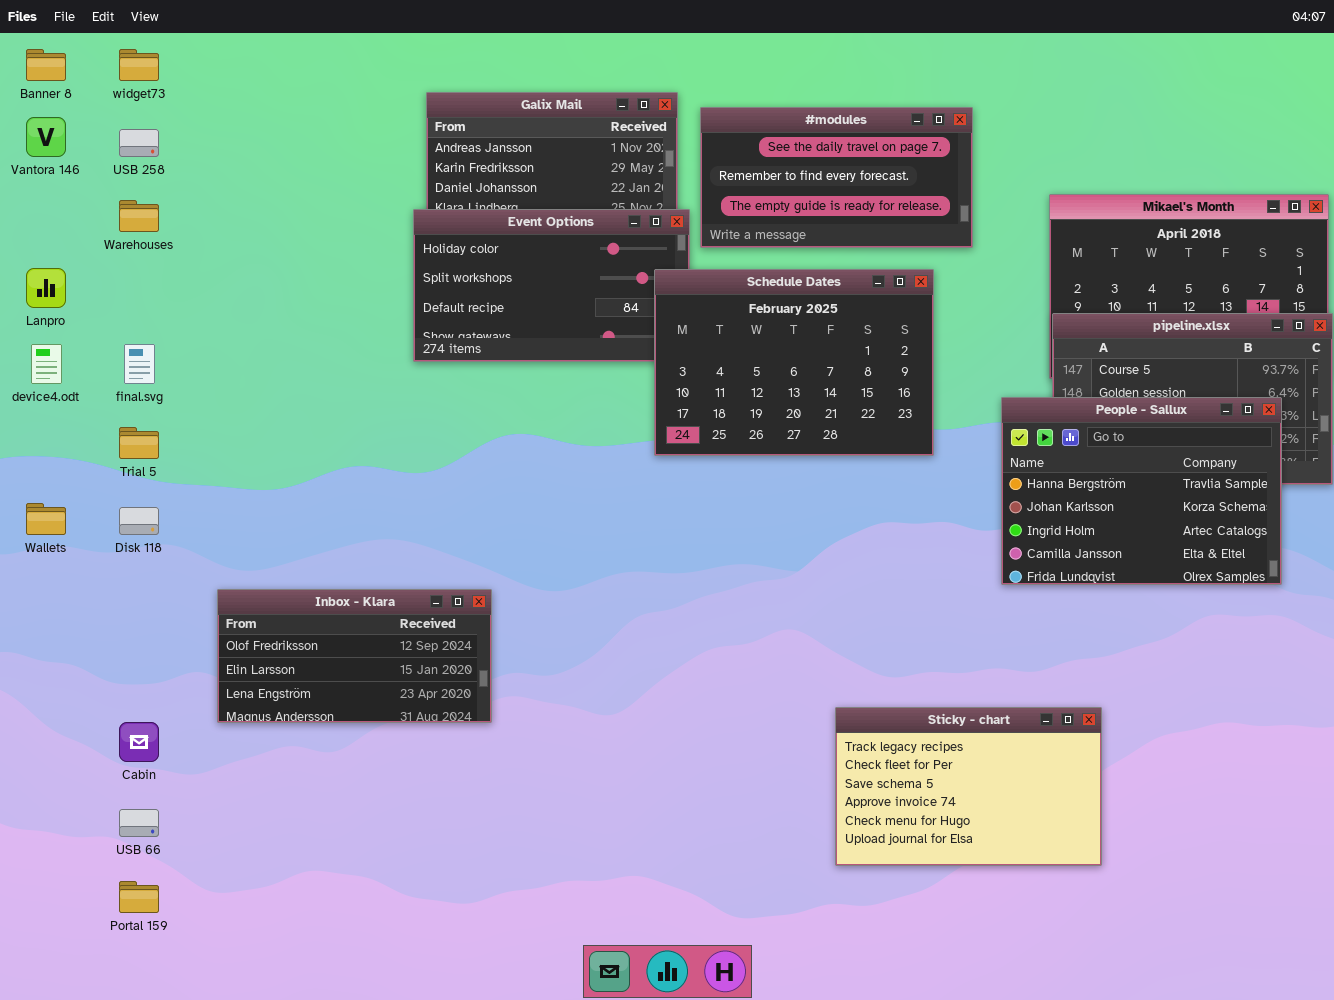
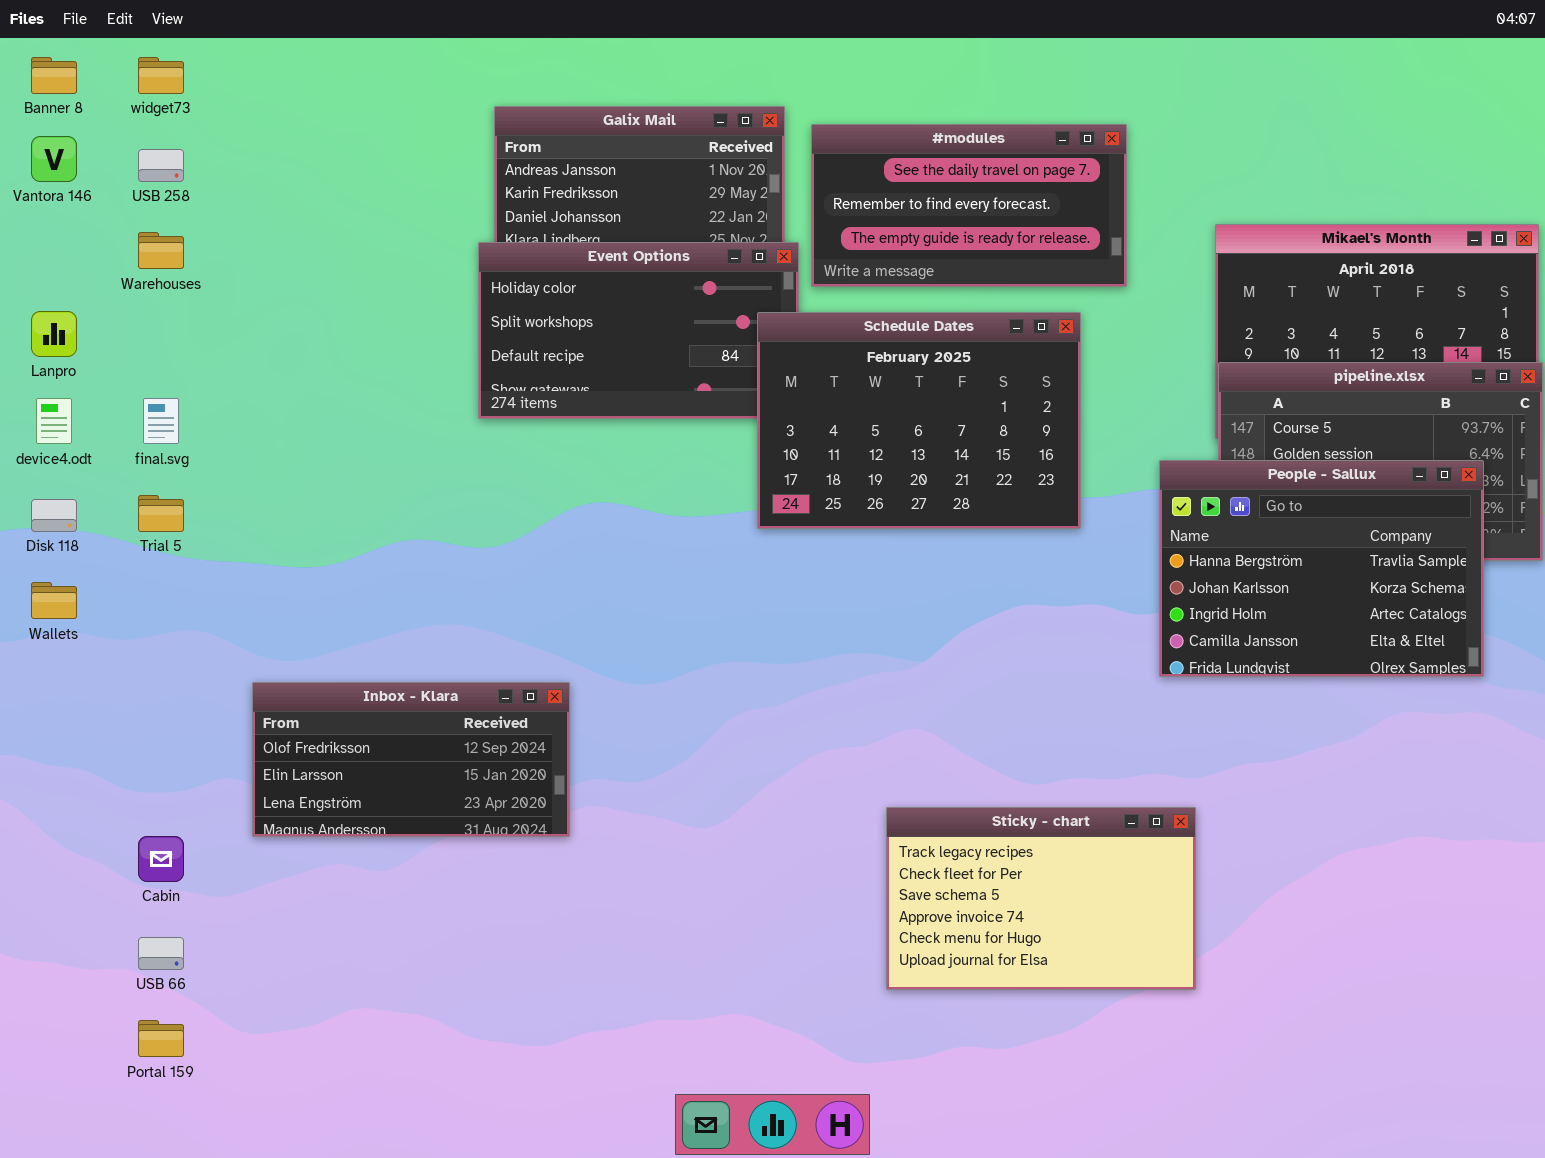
Disk 118: [119,507,159,535] -> [31,499,77,532], moved
Sticky - chart: [835,707,1102,866] -> [886,807,1196,990], moved

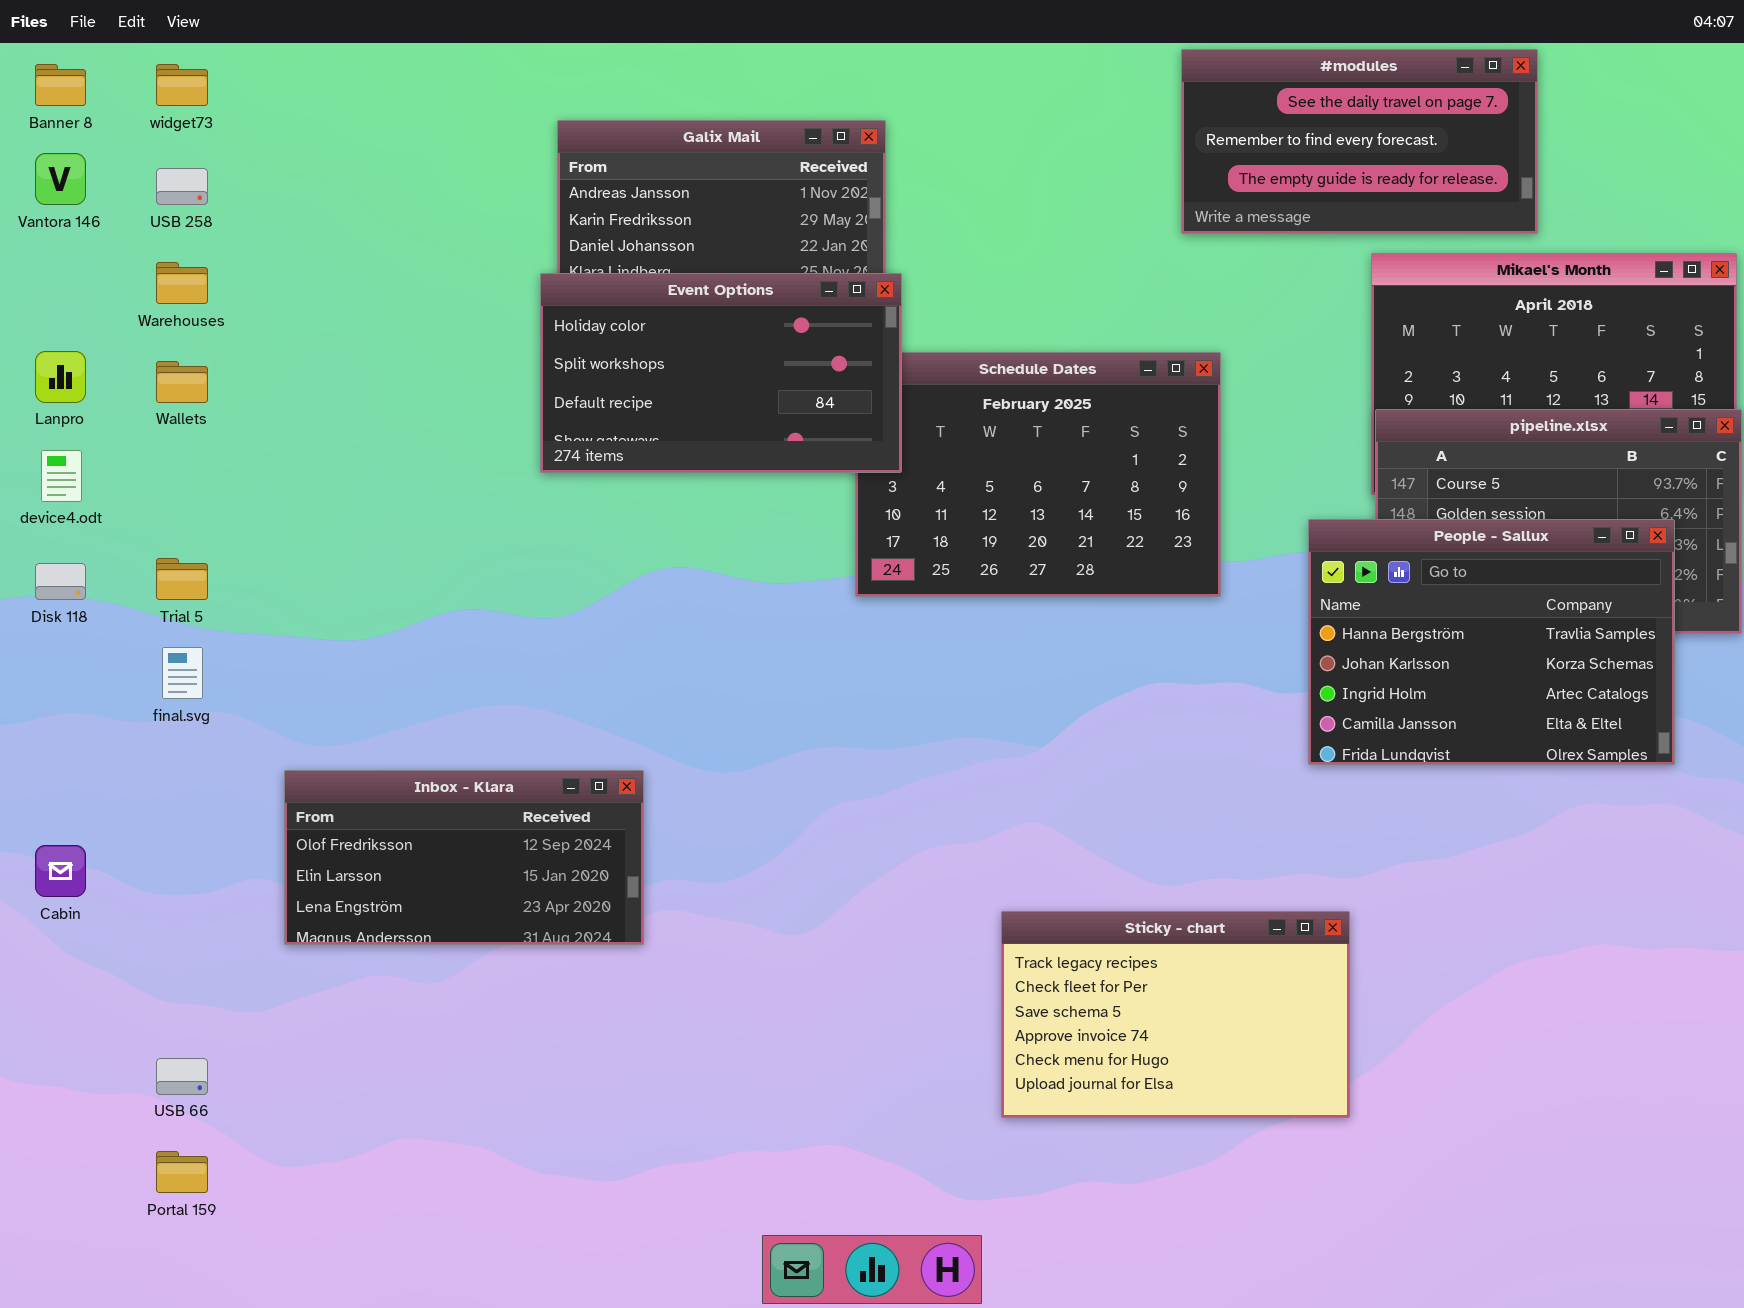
#modules: [811,124,1127,287] -> [1181,49,1538,234], moved
Event Options: [478,242,799,419] -> [540,273,902,473], raised
final.svg: [143,398,179,444] -> [162,647,203,699], moved
Wallets: [31,582,77,619] -> [156,361,208,403], moved
Cabin: [138,836,184,882] -> [35,845,86,897], moved

